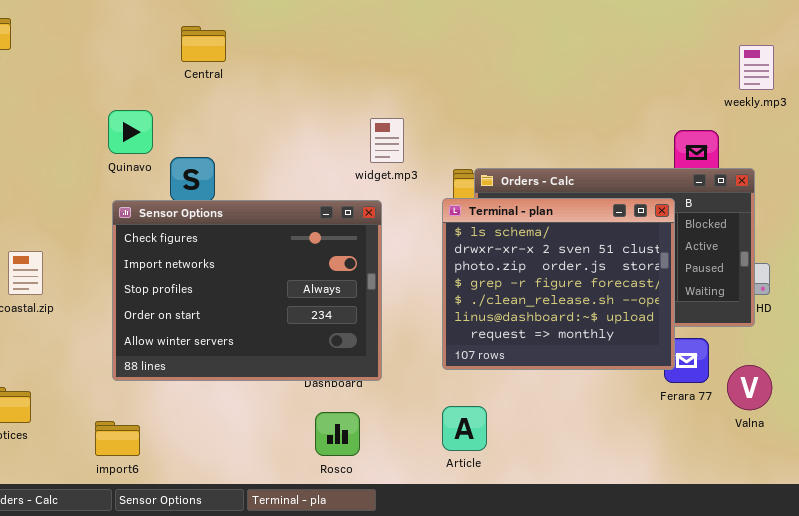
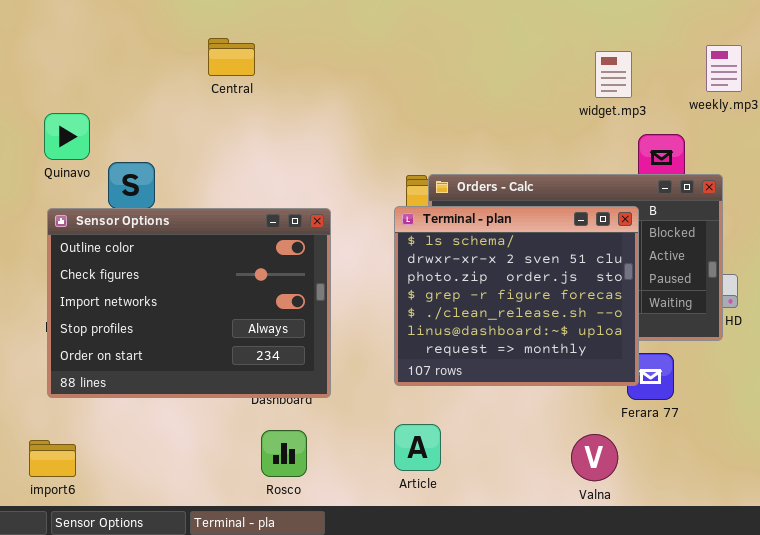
Central: [181,26,226,62] -> [208,38,255,76], moved
widget.mp3: [370,118,404,163] -> [595,51,632,98], moved
Sensor Options: [112,200,382,381] -> [47,208,331,398], scrolled up 1 row
Valna: [727,365,772,410] -> [571,434,618,481], moved

